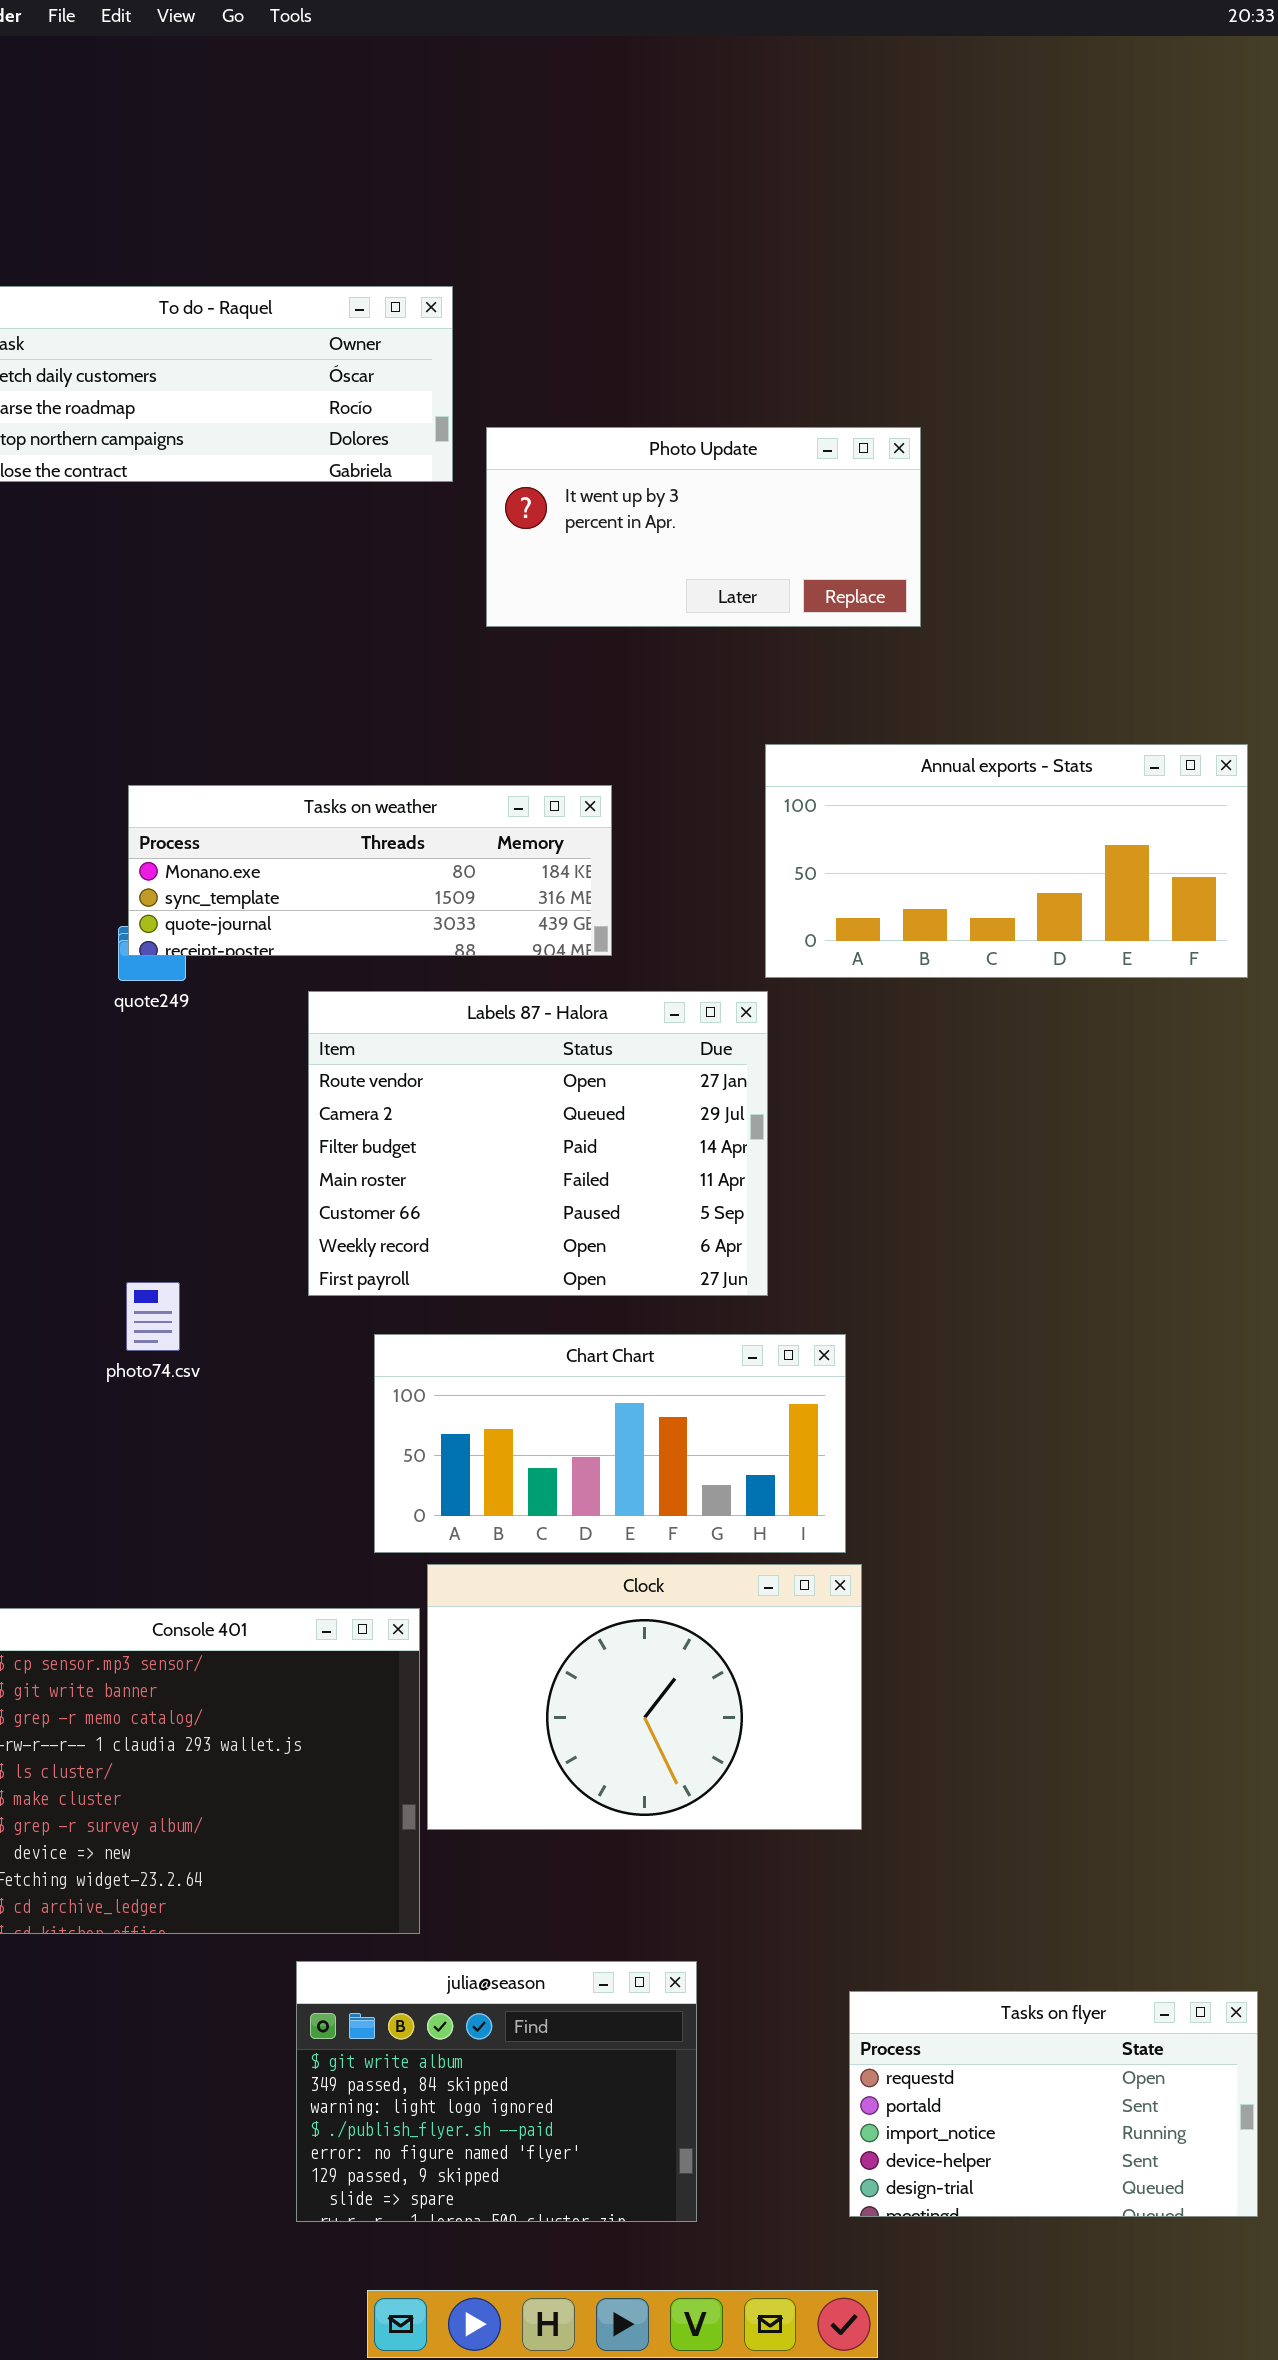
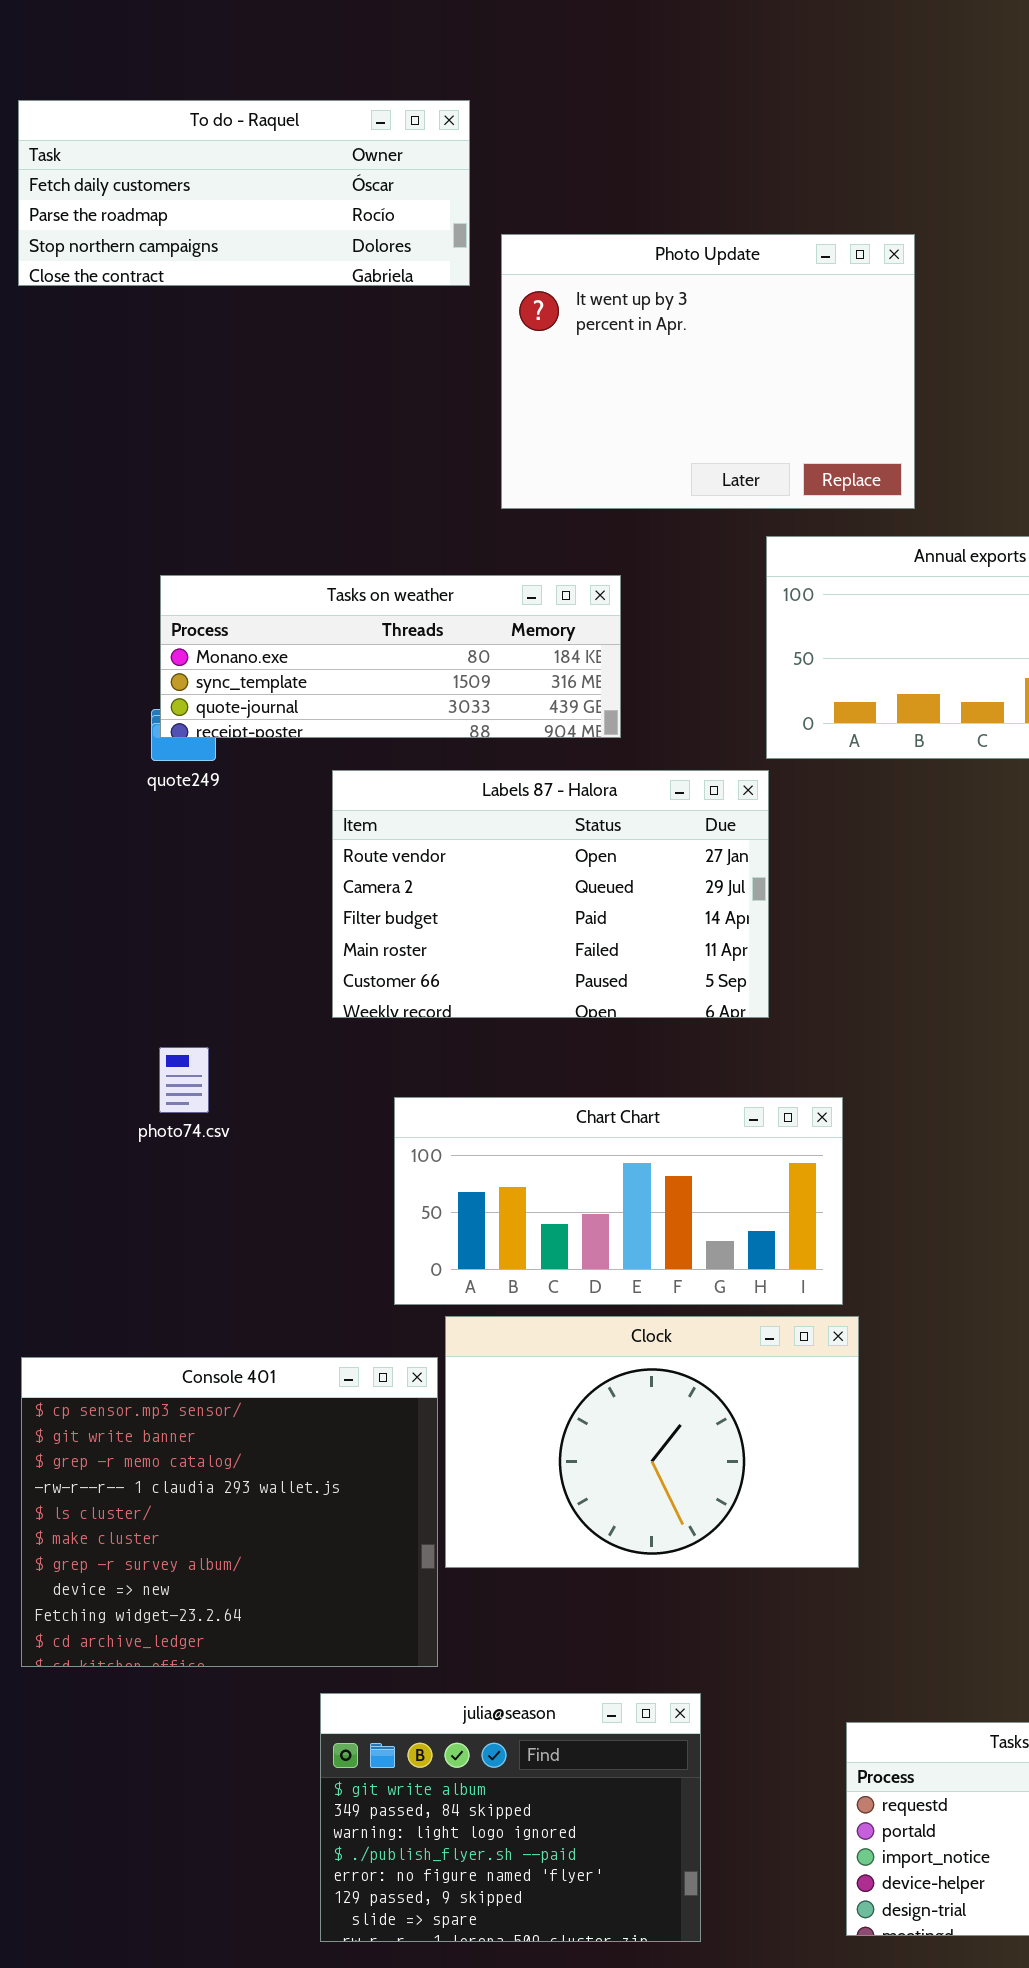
Photo Update: [486,427,921,627] -> [501,234,915,509], resized
Labels 87 - Halora: [308,991,768,1296] -> [332,770,769,1018], resized

